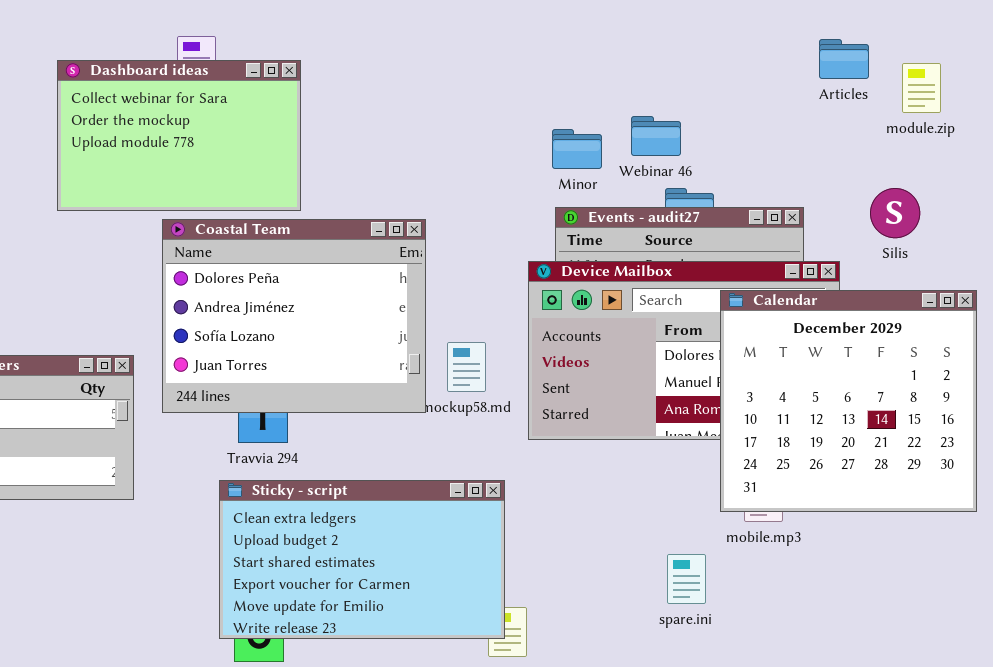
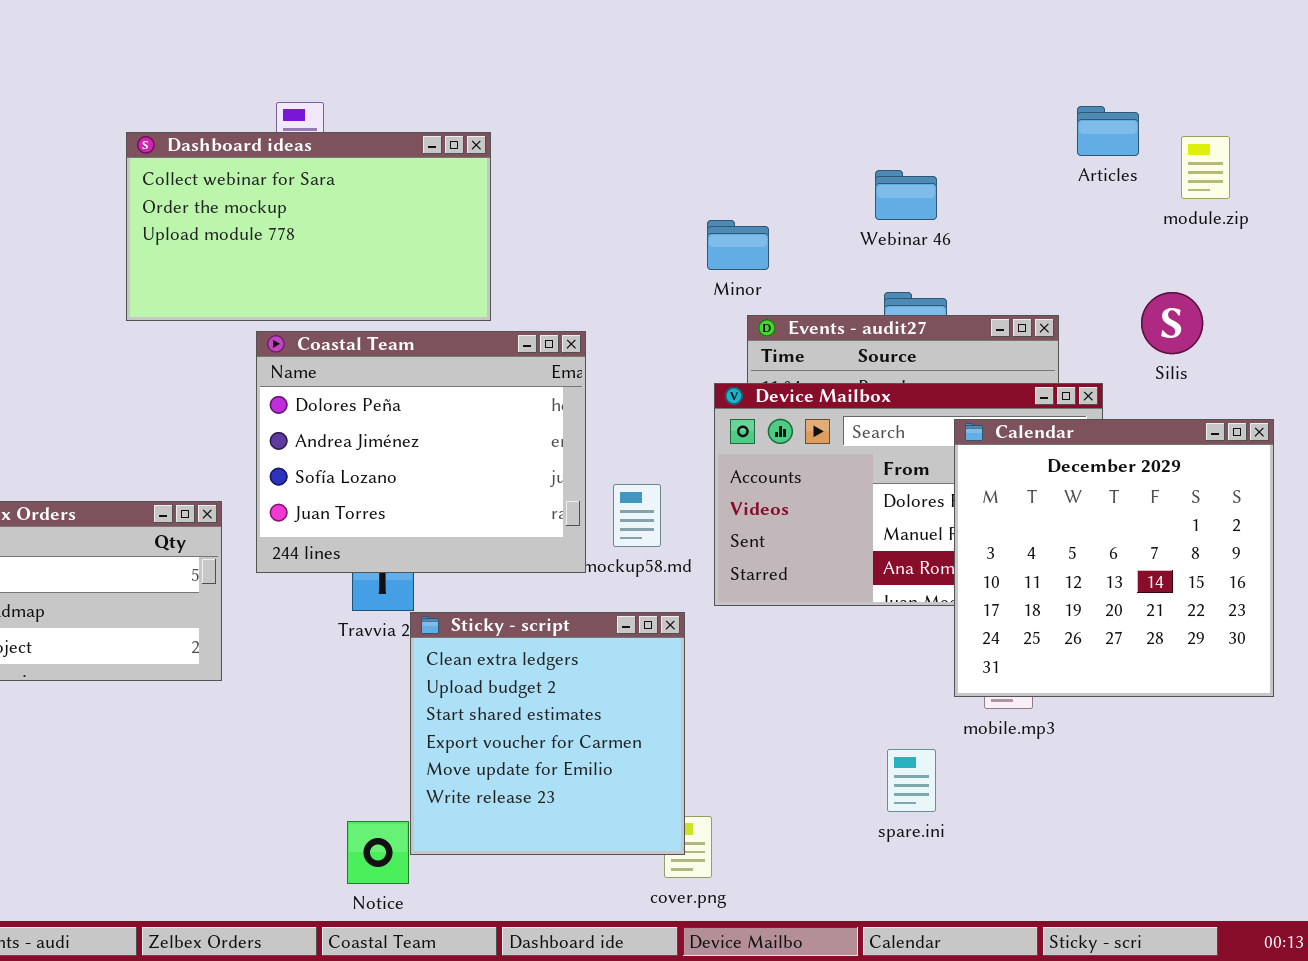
Dashboard ideas: [57,60,301,211] -> [126,132,491,321], resized
Webinar 46: [631,116,681,156] -> [875,170,937,220], moved
Minor: [552,129,602,169] -> [707,220,769,270], moved
Sticky - script: [219,480,505,639] -> [410,612,685,855], resized

